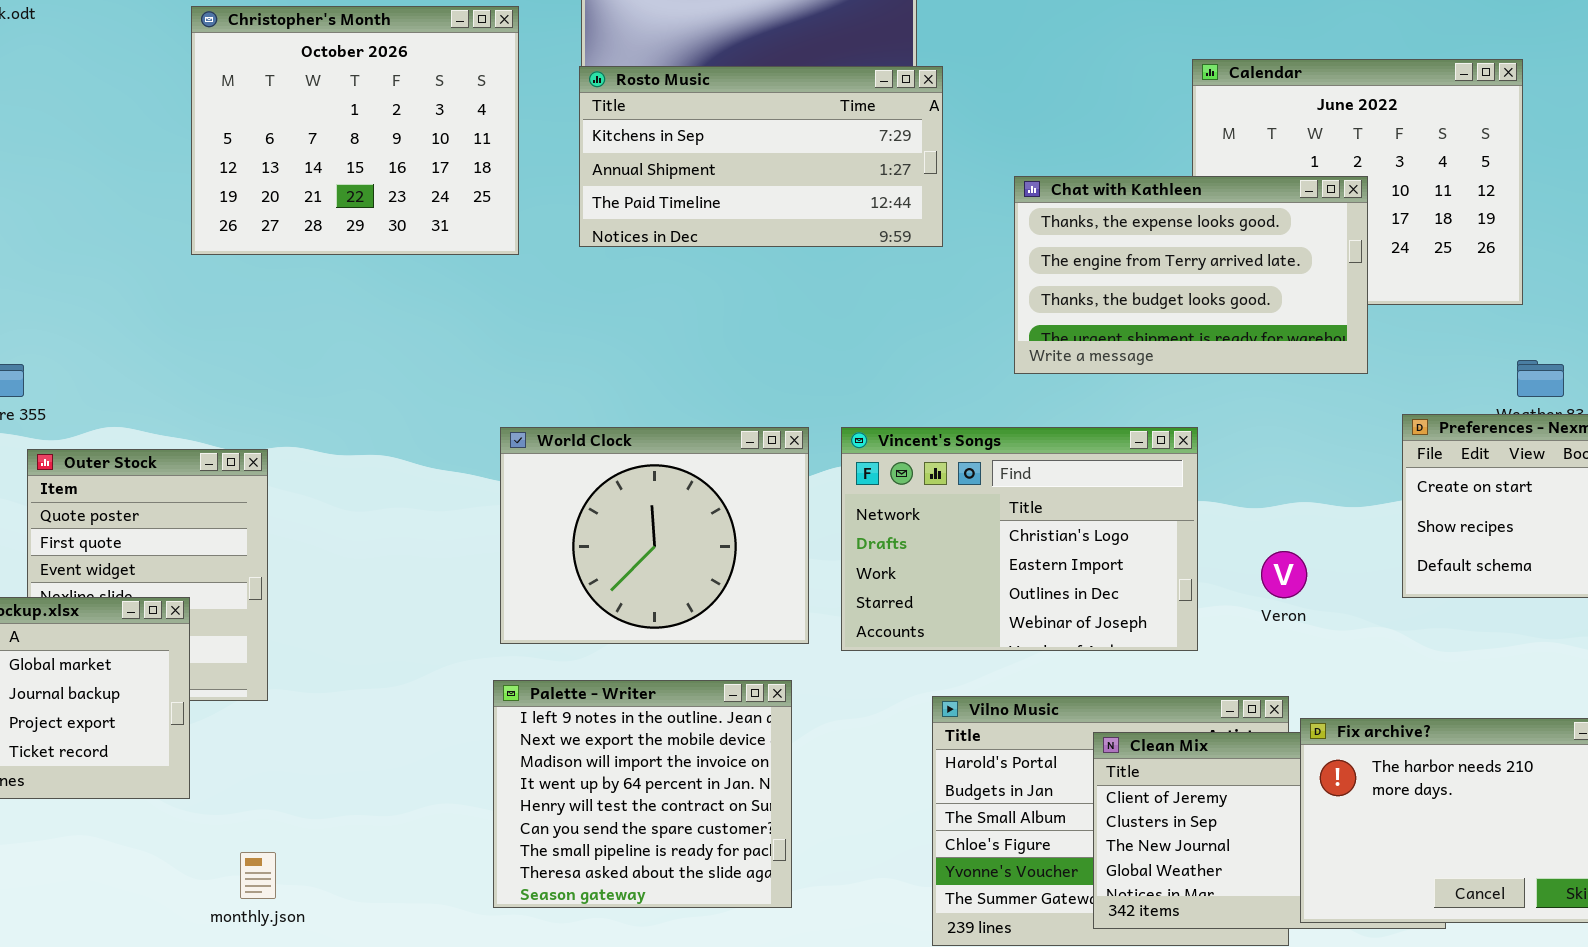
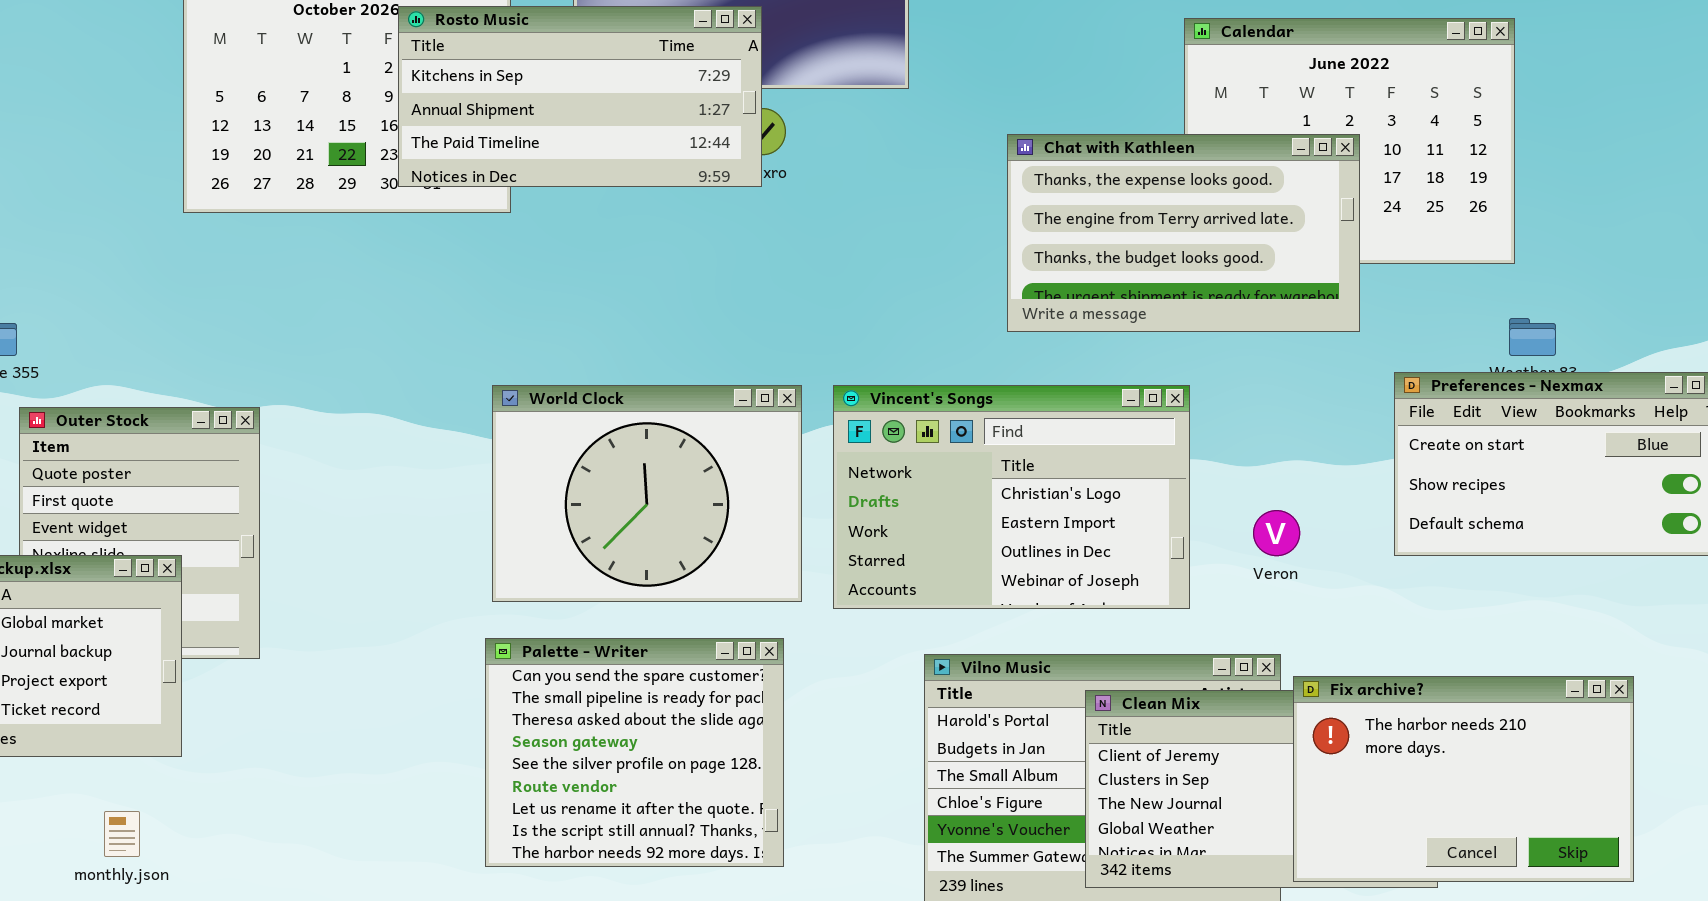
Rosto Music: [579,66,943,247] -> [398,6,762,187], moved
Palette - Writer: [493,680,792,908] -> [485,638,784,867], scrolled down 5 rows
monthly.json: [240,852,276,899] -> [104,811,140,857], moved

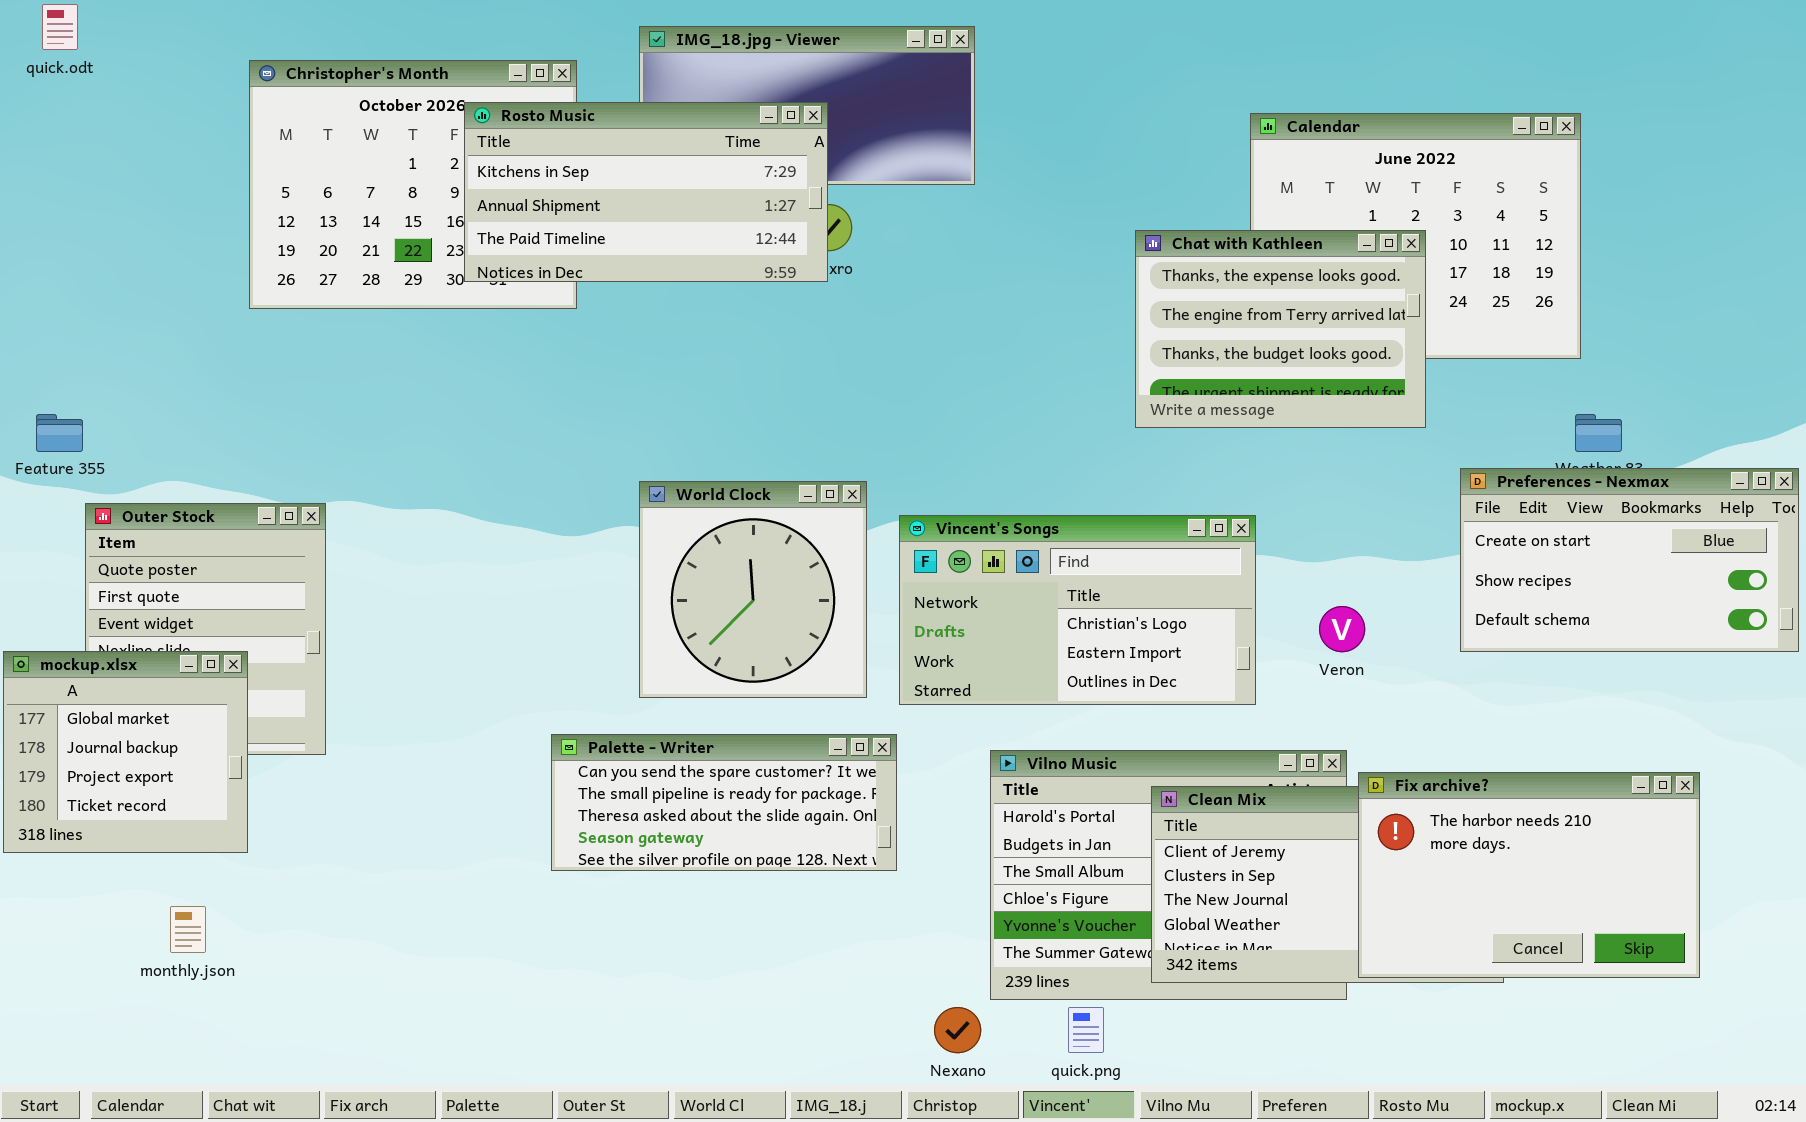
Chat with Kathleen: [1007,134,1360,332] -> [1135,230,1426,428], resized
World Clock: [492,385,802,602] -> [639,481,867,698], resized
Vincent's Songs: [833,385,1190,609] -> [899,515,1256,705], resized
Palette - Writer: [485,638,784,867] -> [551,734,897,871], resized

